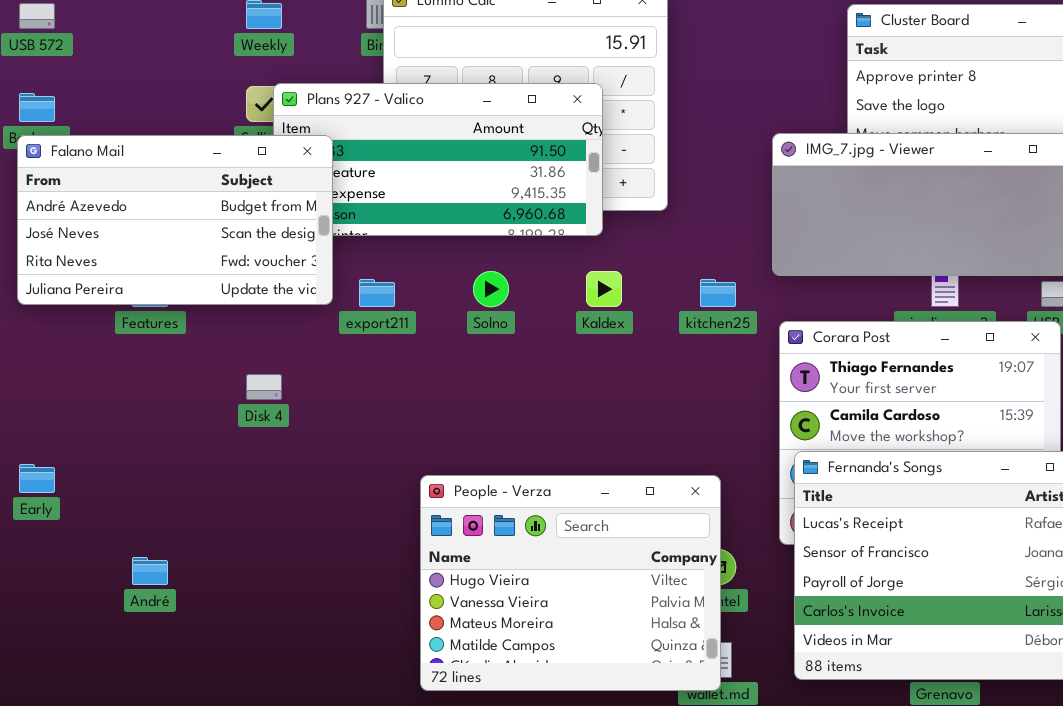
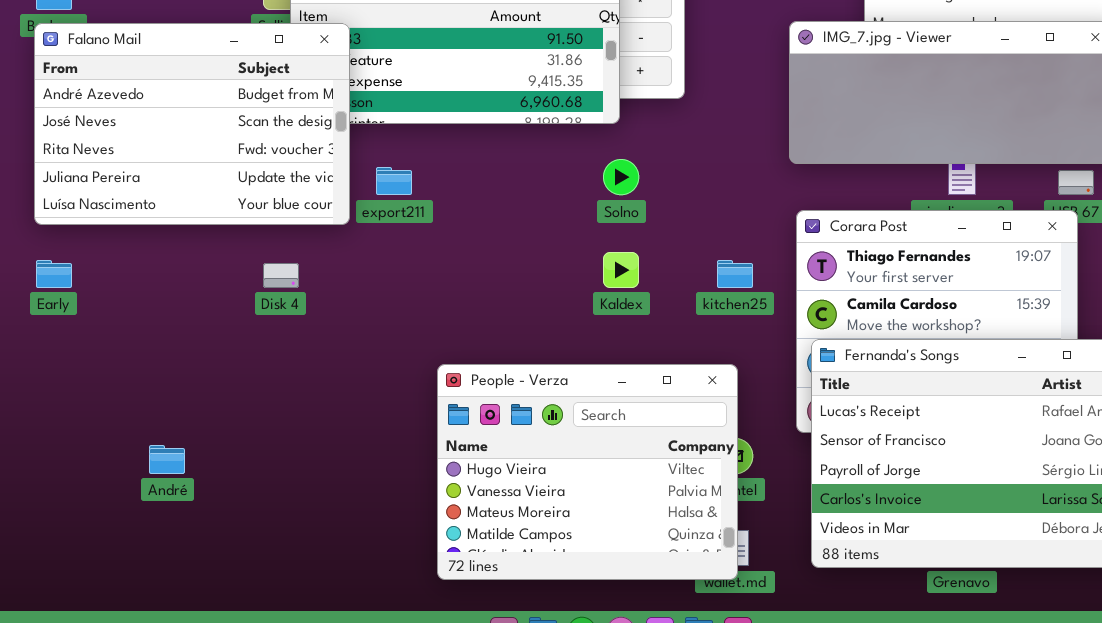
Falano Mail: [17,135,333,305] -> [34,23,350,225], resized
Solno: [473,271,509,307] -> [603,159,639,195], moved
Kaldex: [586,271,622,307] -> [603,252,639,288], moved
kitchen25: [700,279,736,307] -> [717,260,753,288], moved
Early: [19,464,55,493] -> [36,260,72,288], moved

